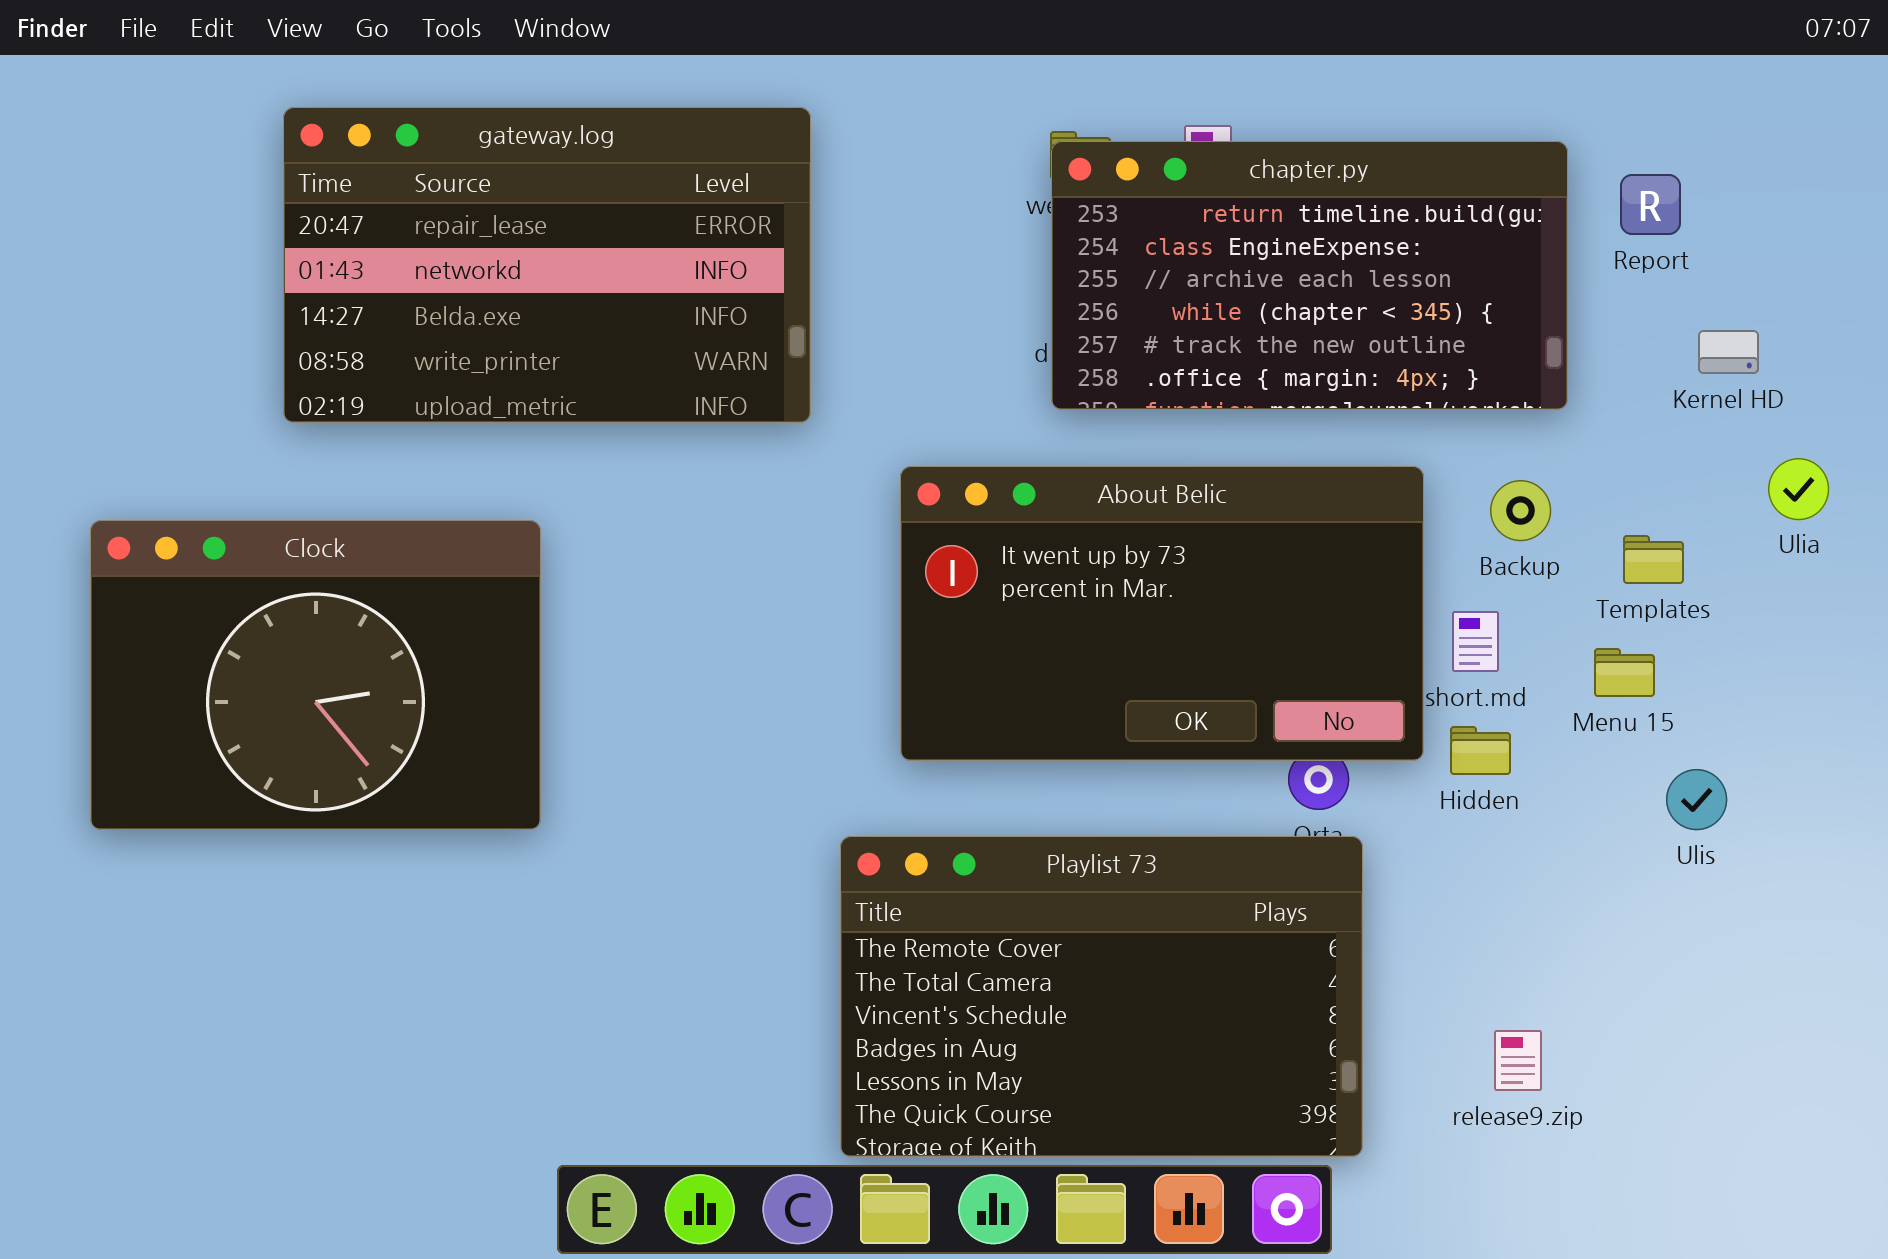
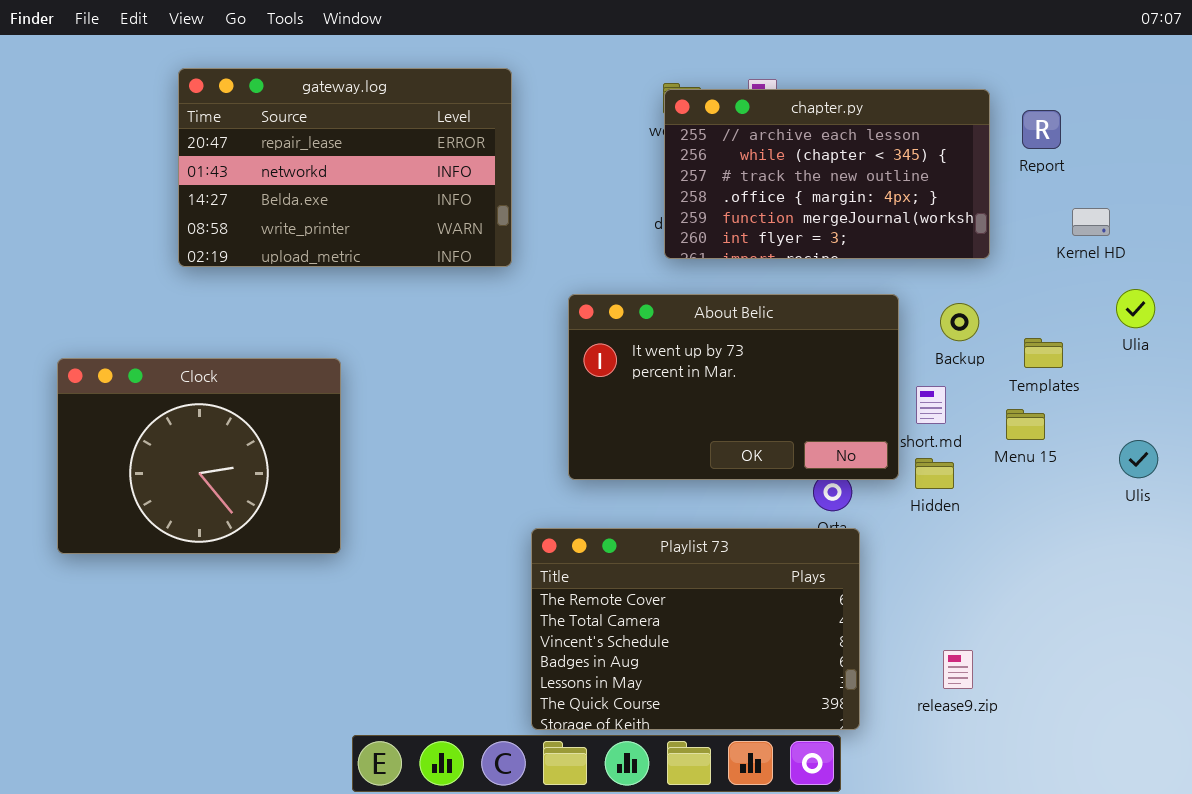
chapter.py: [1051,141,1568,410] -> [664,89,990,259], scrolled down 2 rows
Clock: [90,520,541,830] -> [57,358,341,554], moved
Ulis: [1666,769,1727,830] -> [1119,440,1158,478], moved

